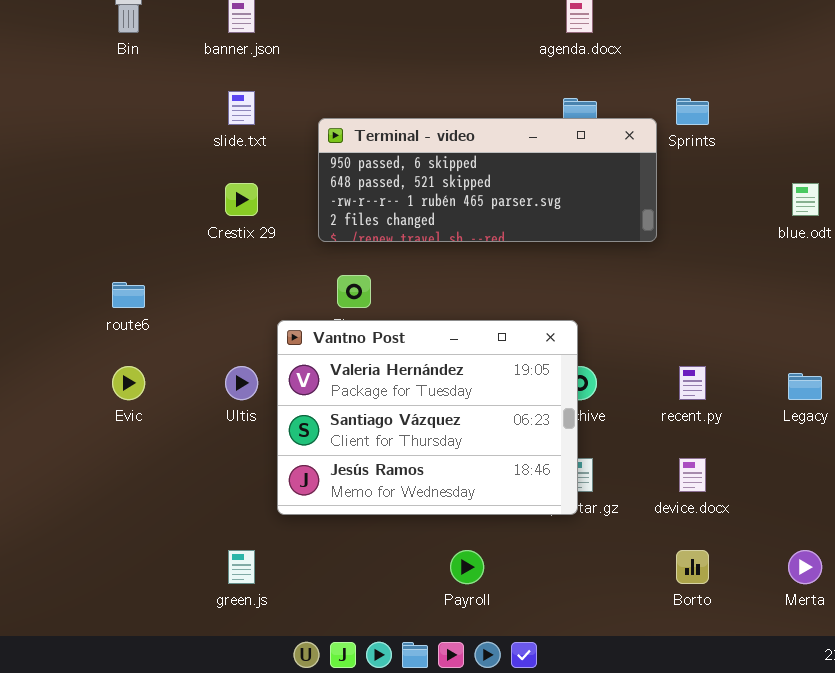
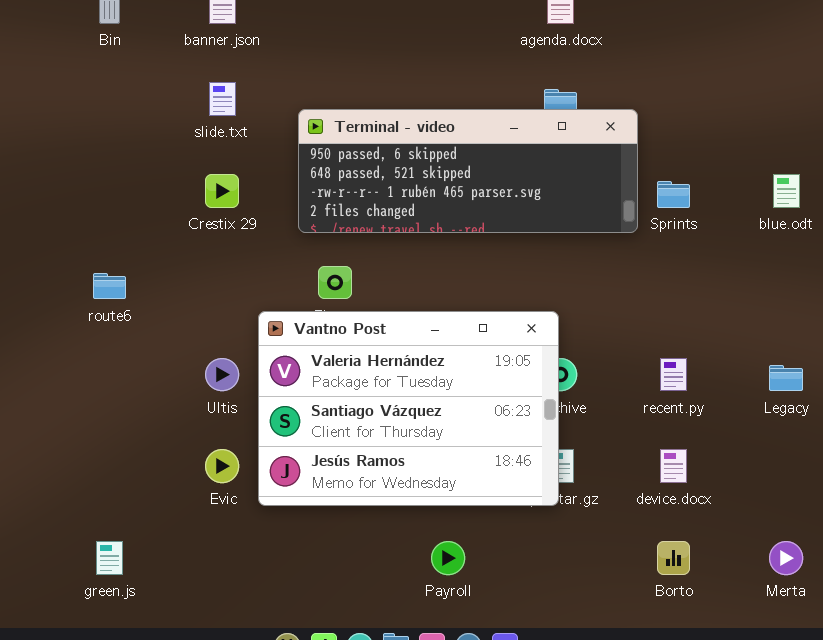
Sprints: [676,98,709,125] -> [657,181,690,208], moved
Evic: [112,366,145,400] -> [205,449,239,483], moved
green.js: [228,550,255,584] -> [96,541,123,575], moved

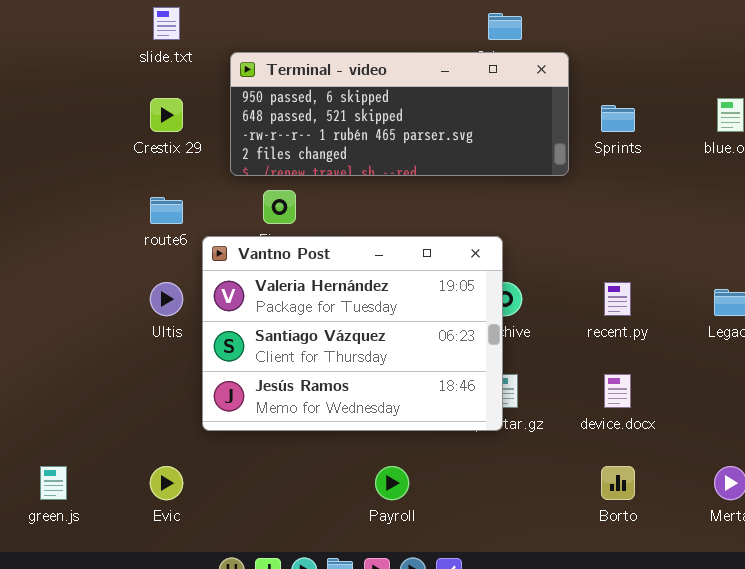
Terminal - video: [298,109,638,233] -> [230,52,569,176], moved
route6: [93,273,126,299] -> [150,197,183,224], moved
Evic: [205,449,239,483] -> [150,466,183,500], moved

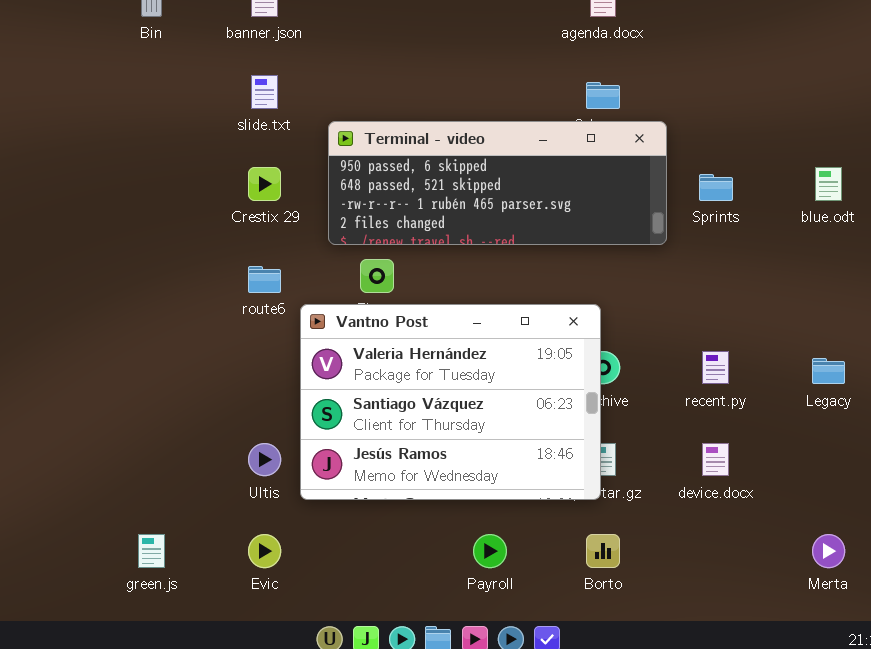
Ultis: [150,282,183,316] -> [248,443,281,476], moved
Borto: [601,466,635,500] -> [586,534,620,568], moved

